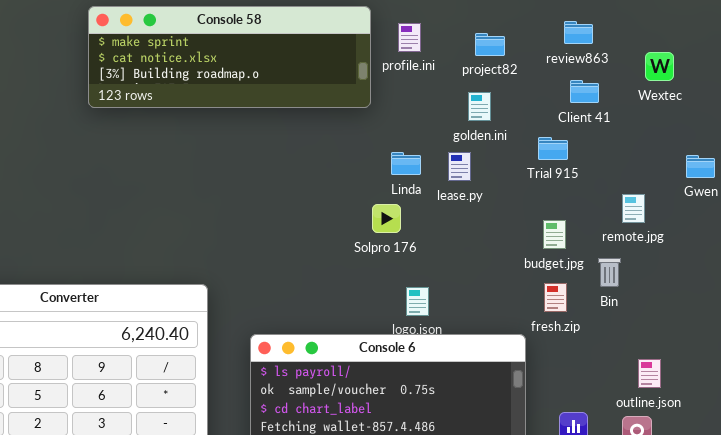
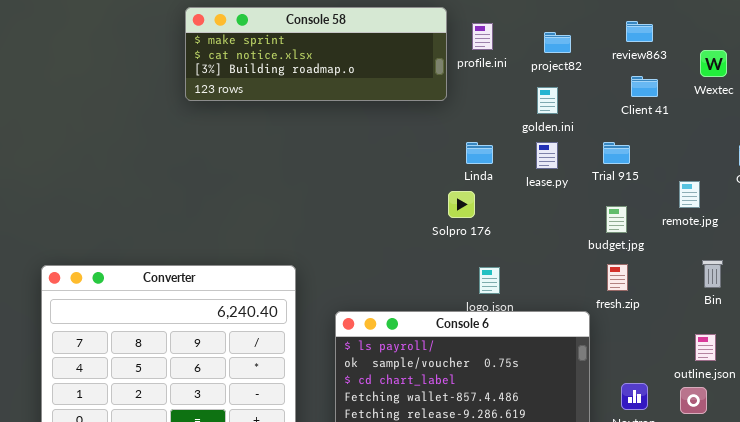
Trial 915: [538,137,568,160] -> [603,142,630,164], moved
lease.py: [448,152,471,181] -> [536,142,558,169], moved
Bin: [598,258,621,287] -> [702,260,723,288], moved

